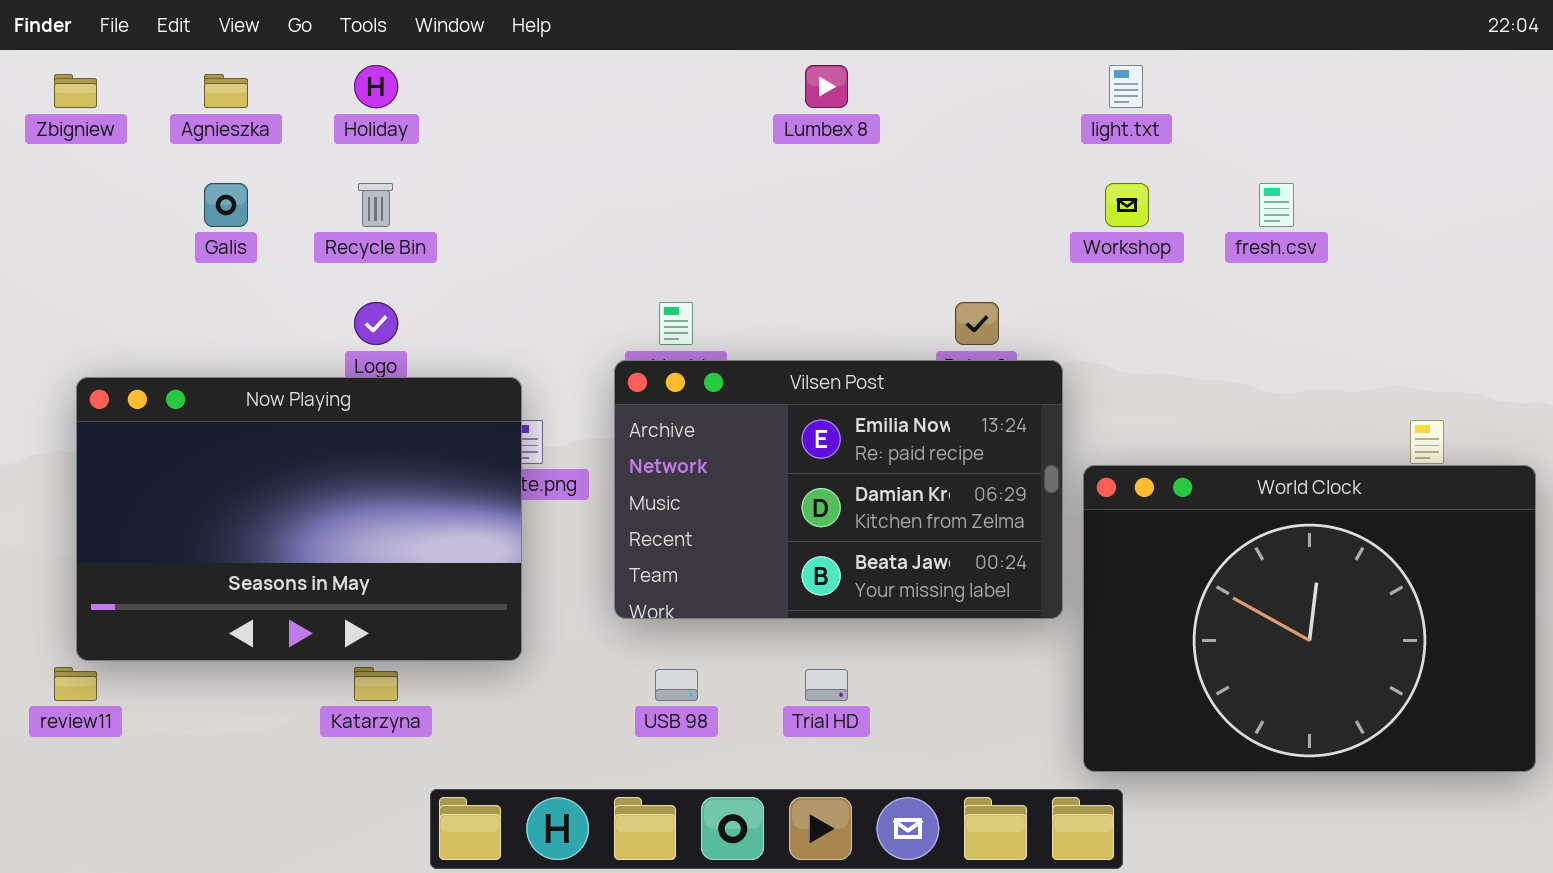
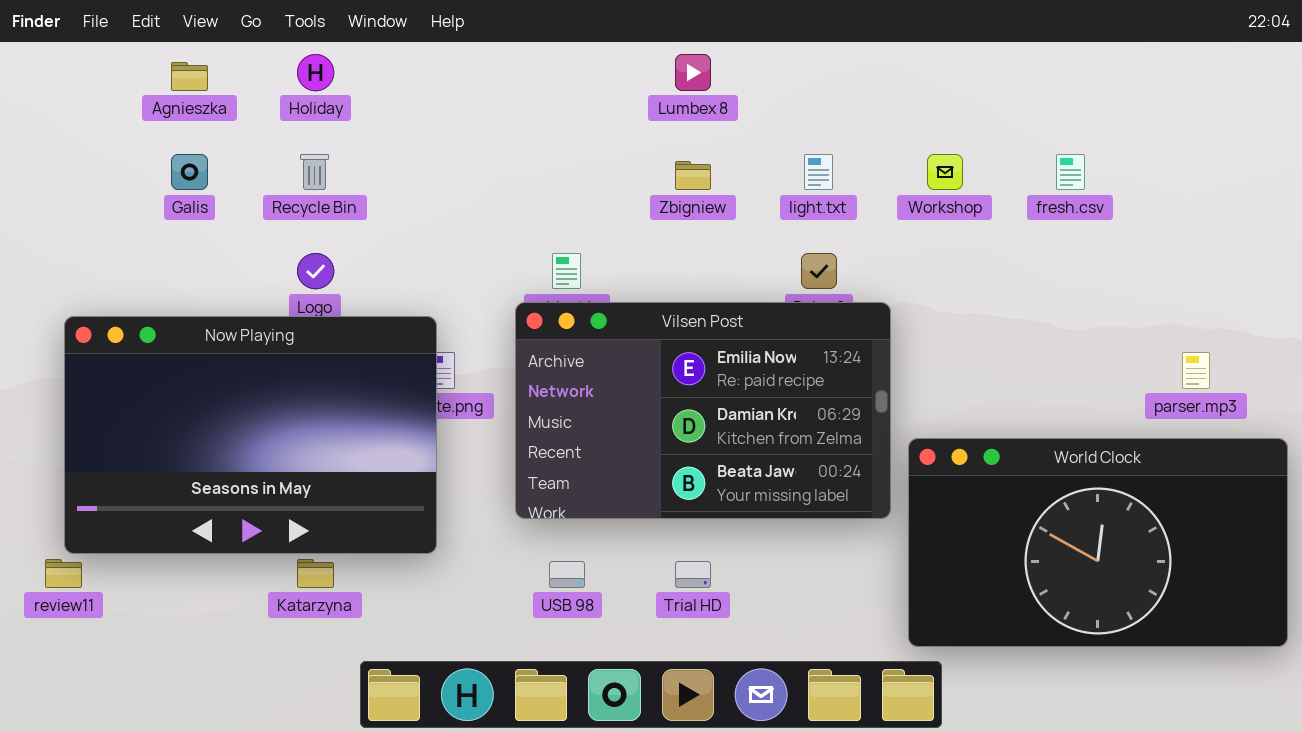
light.txt: [1109,65,1143,108] -> [804,154,833,190], moved
Zbigniew: [54,74,97,108] -> [675,161,711,190], moved
World Clock: [1083,465,1536,772] -> [908,438,1288,647], resized

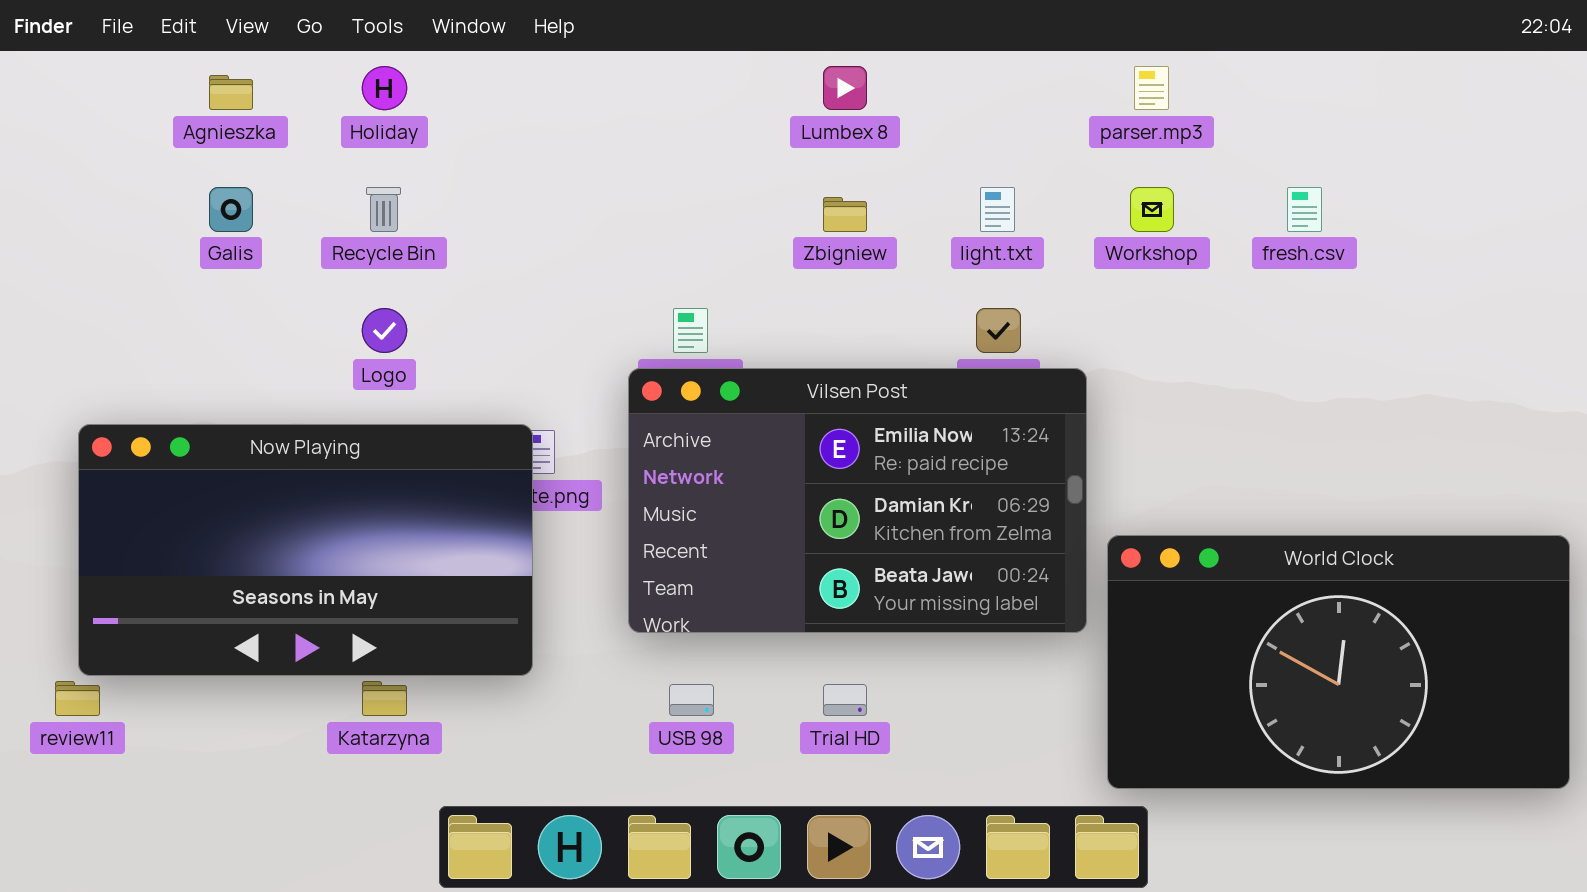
Now Playing: [64,316,437,554] -> [78,424,533,676], resized
parser.mp3: [1182,352,1210,389] -> [1134,66,1169,110], moved

